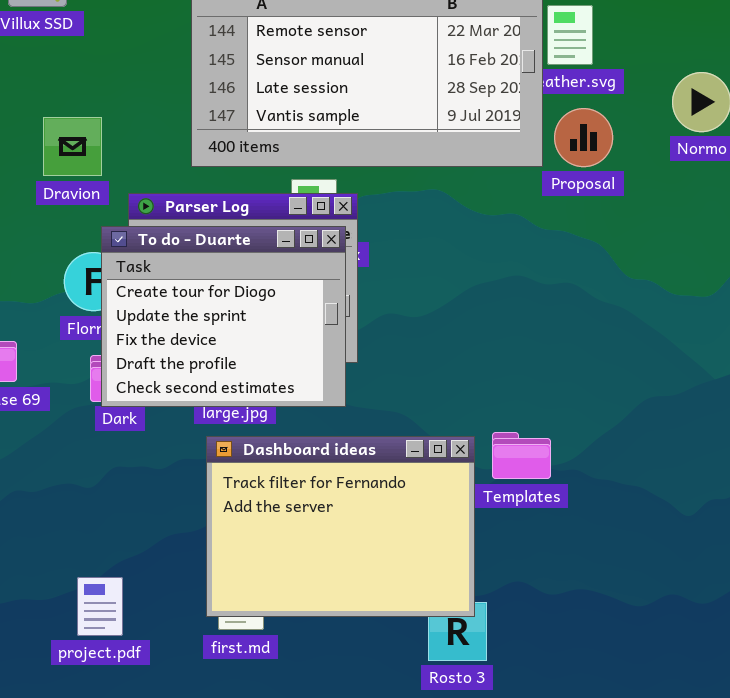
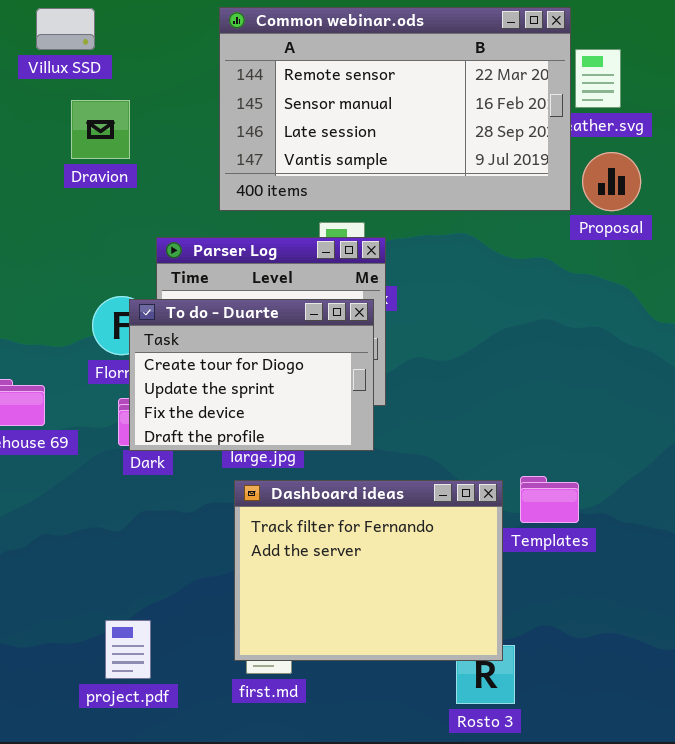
Dravion: [43,117,102,176] -> [71,100,130,159], moved
To do - Duarte: [101,226,346,407] -> [129,299,374,451], resized

